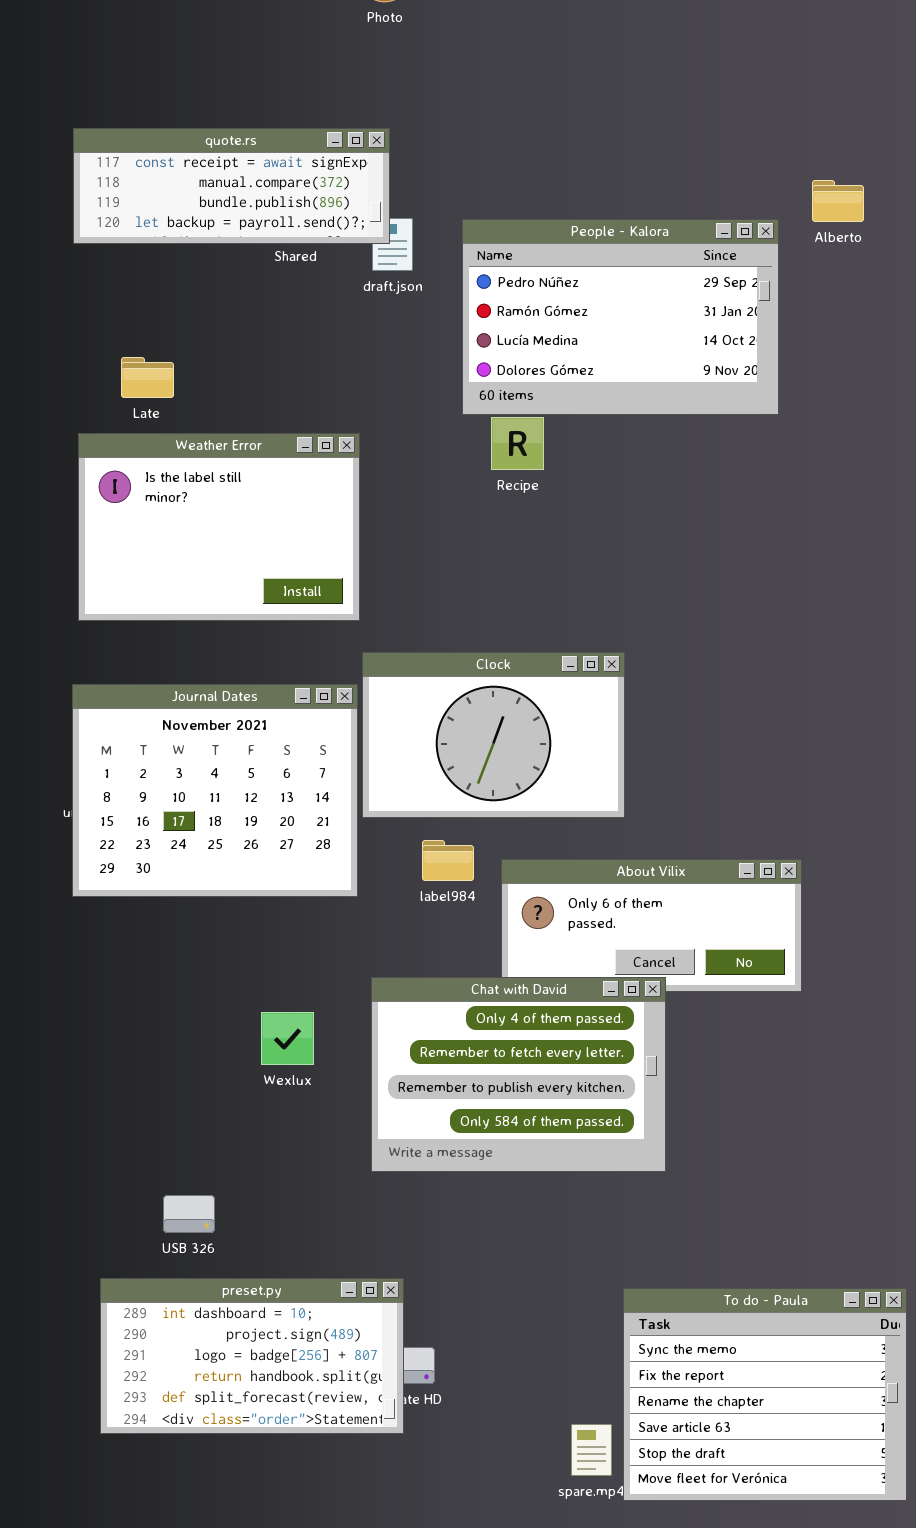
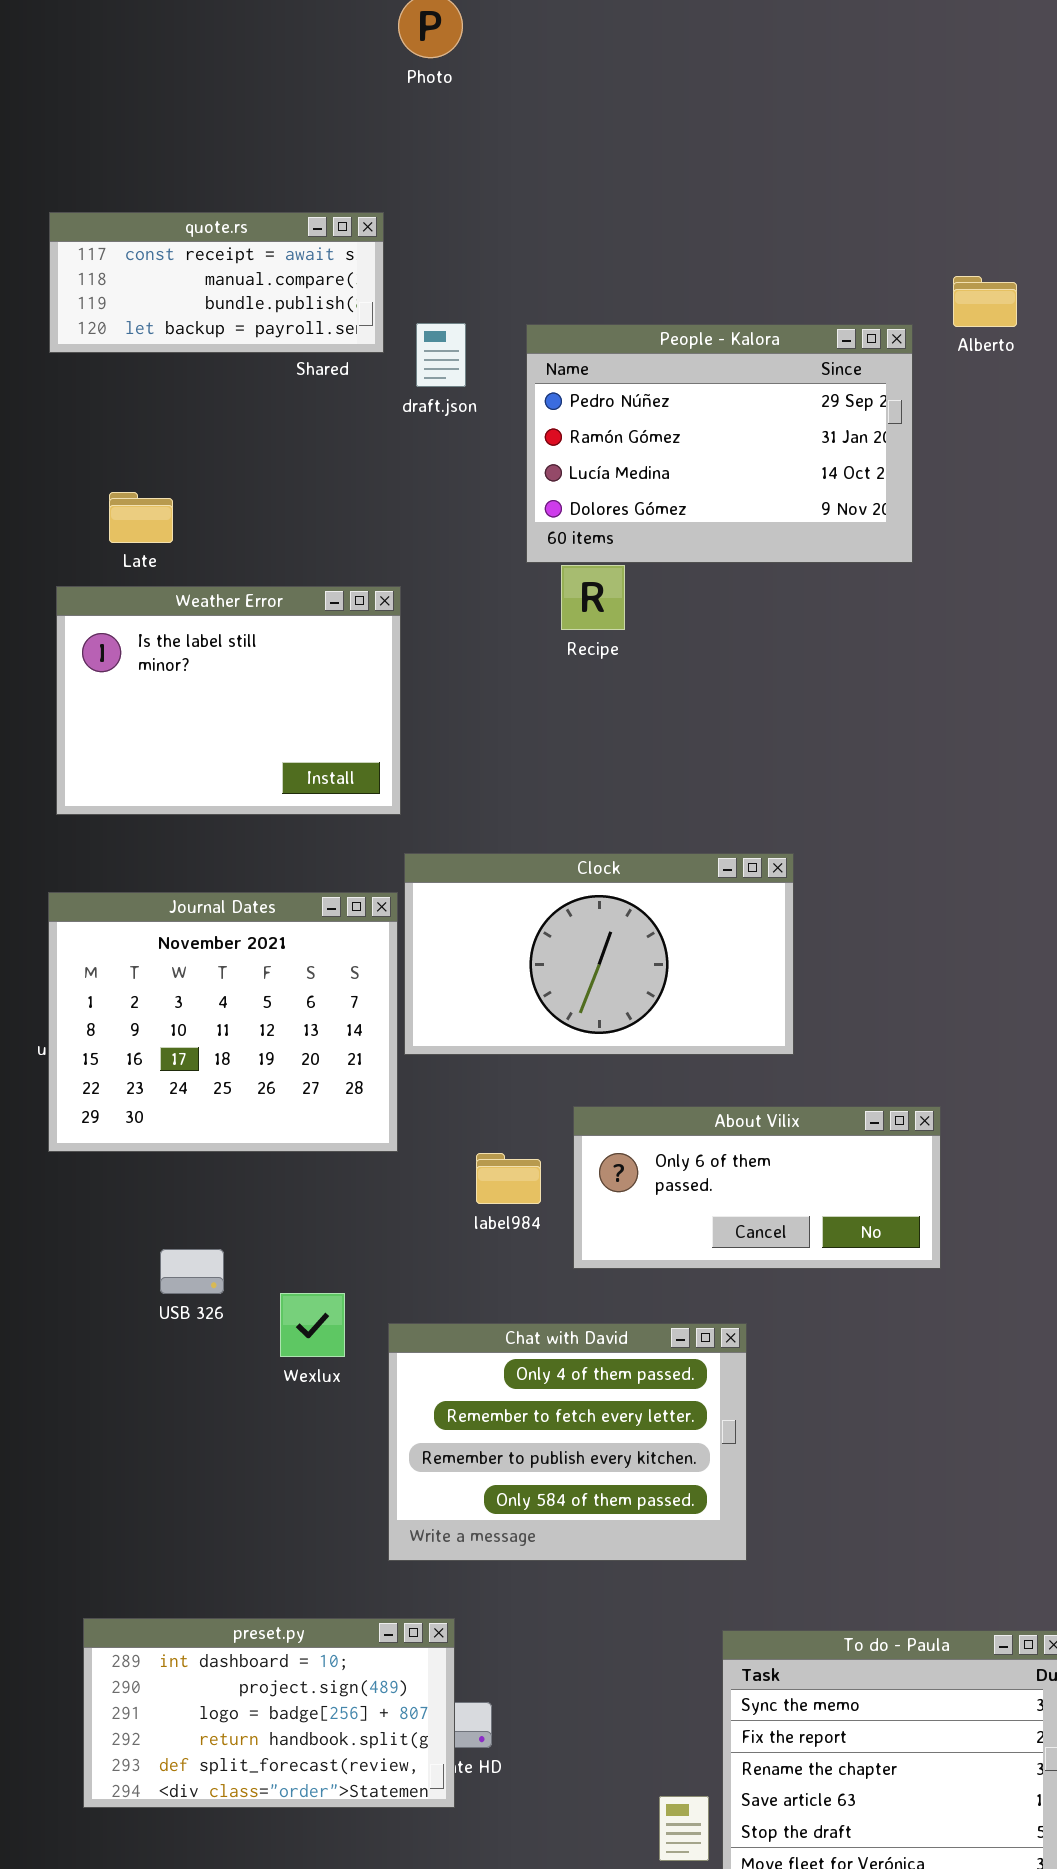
quote.rs: [73,128,390,244] -> [49,212,384,353], resized
Clock: [362,652,625,818] -> [404,853,794,1055], resized
label984: [422,840,474,881] -> [476,1153,541,1204], moved
Chat with David: [371,977,666,1172] -> [388,1323,747,1561], moved
USB 326: [163,1195,215,1233] -> [160,1249,224,1294], moved

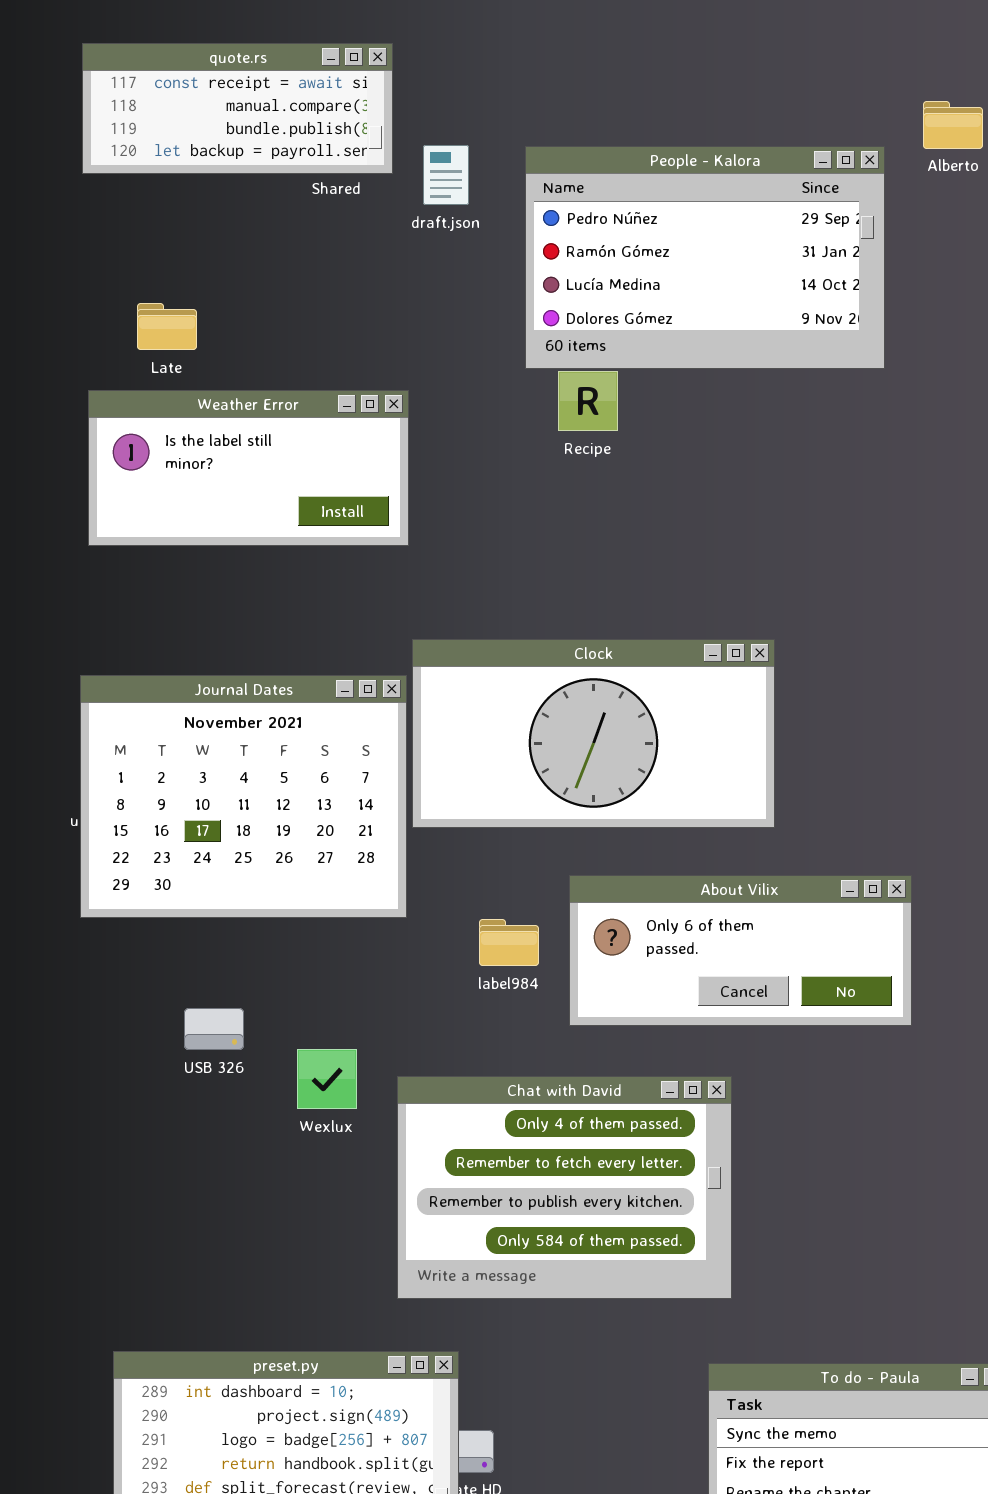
Weather Error: [56,586,401,815] -> [88,390,409,546], resized

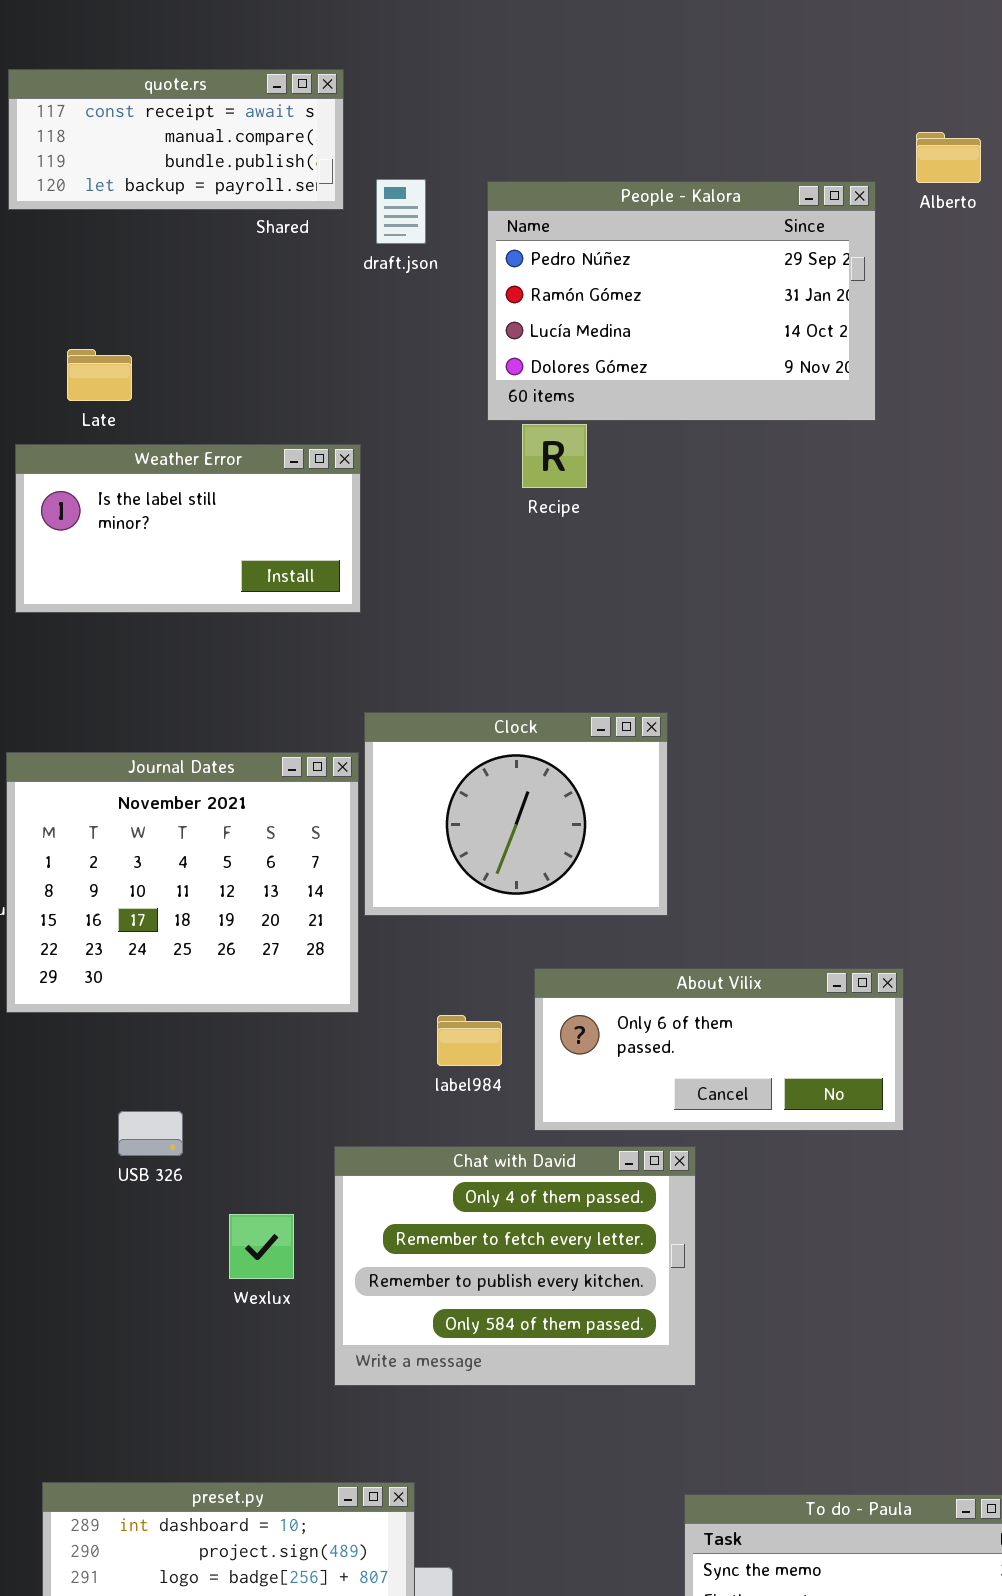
Clock: [412,639,775,828] -> [364,712,668,916], resized
Wexlux: [297,1049,357,1109] -> [229,1214,294,1279], moved
Chat with David: [397,1076,732,1299] -> [334,1146,696,1386], moved

